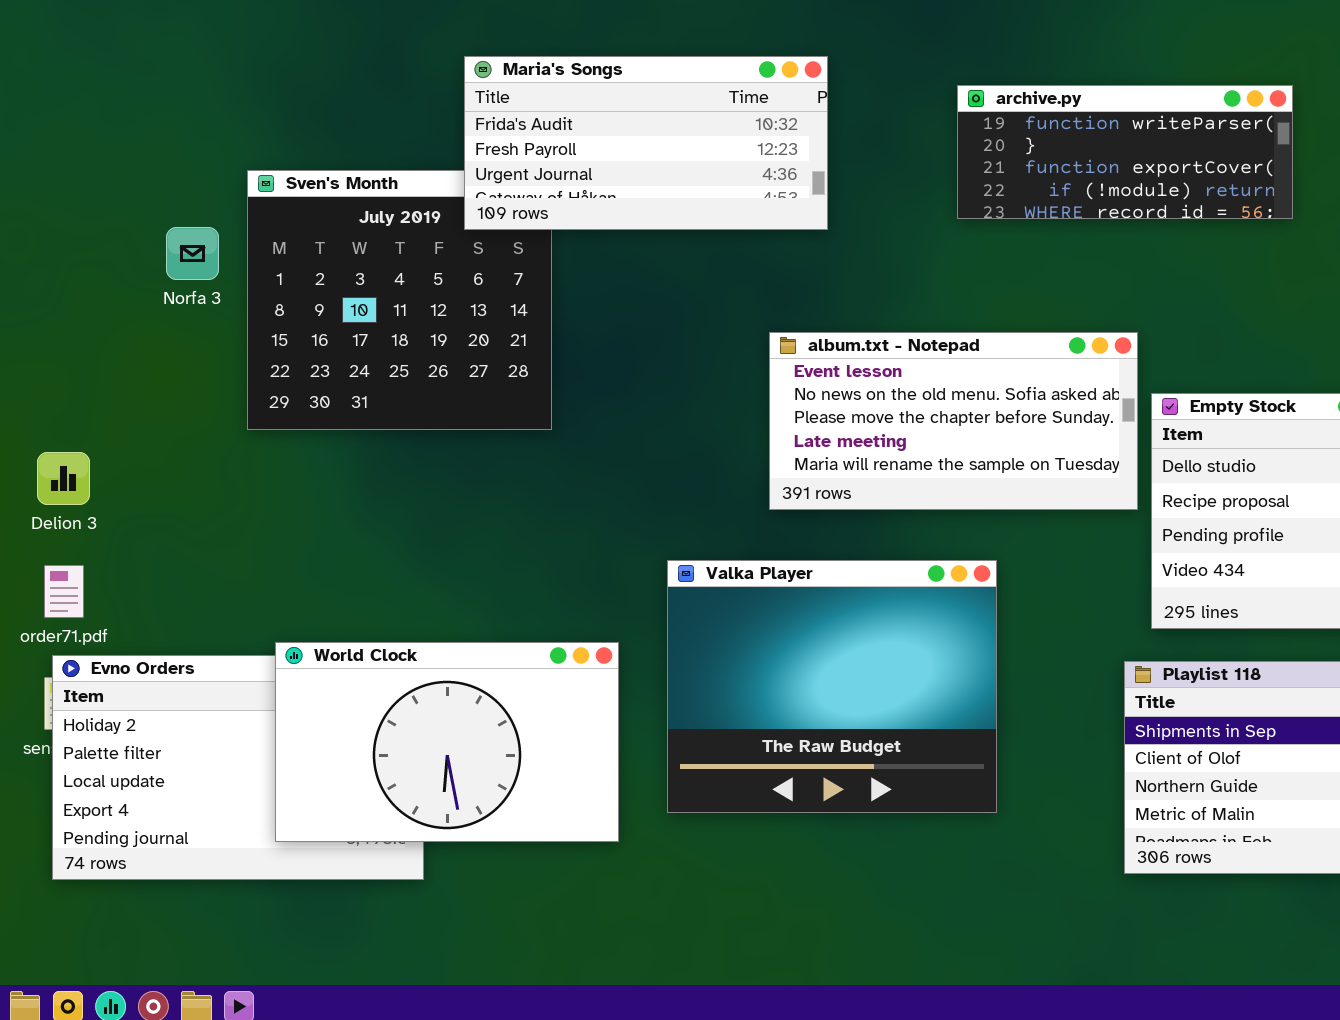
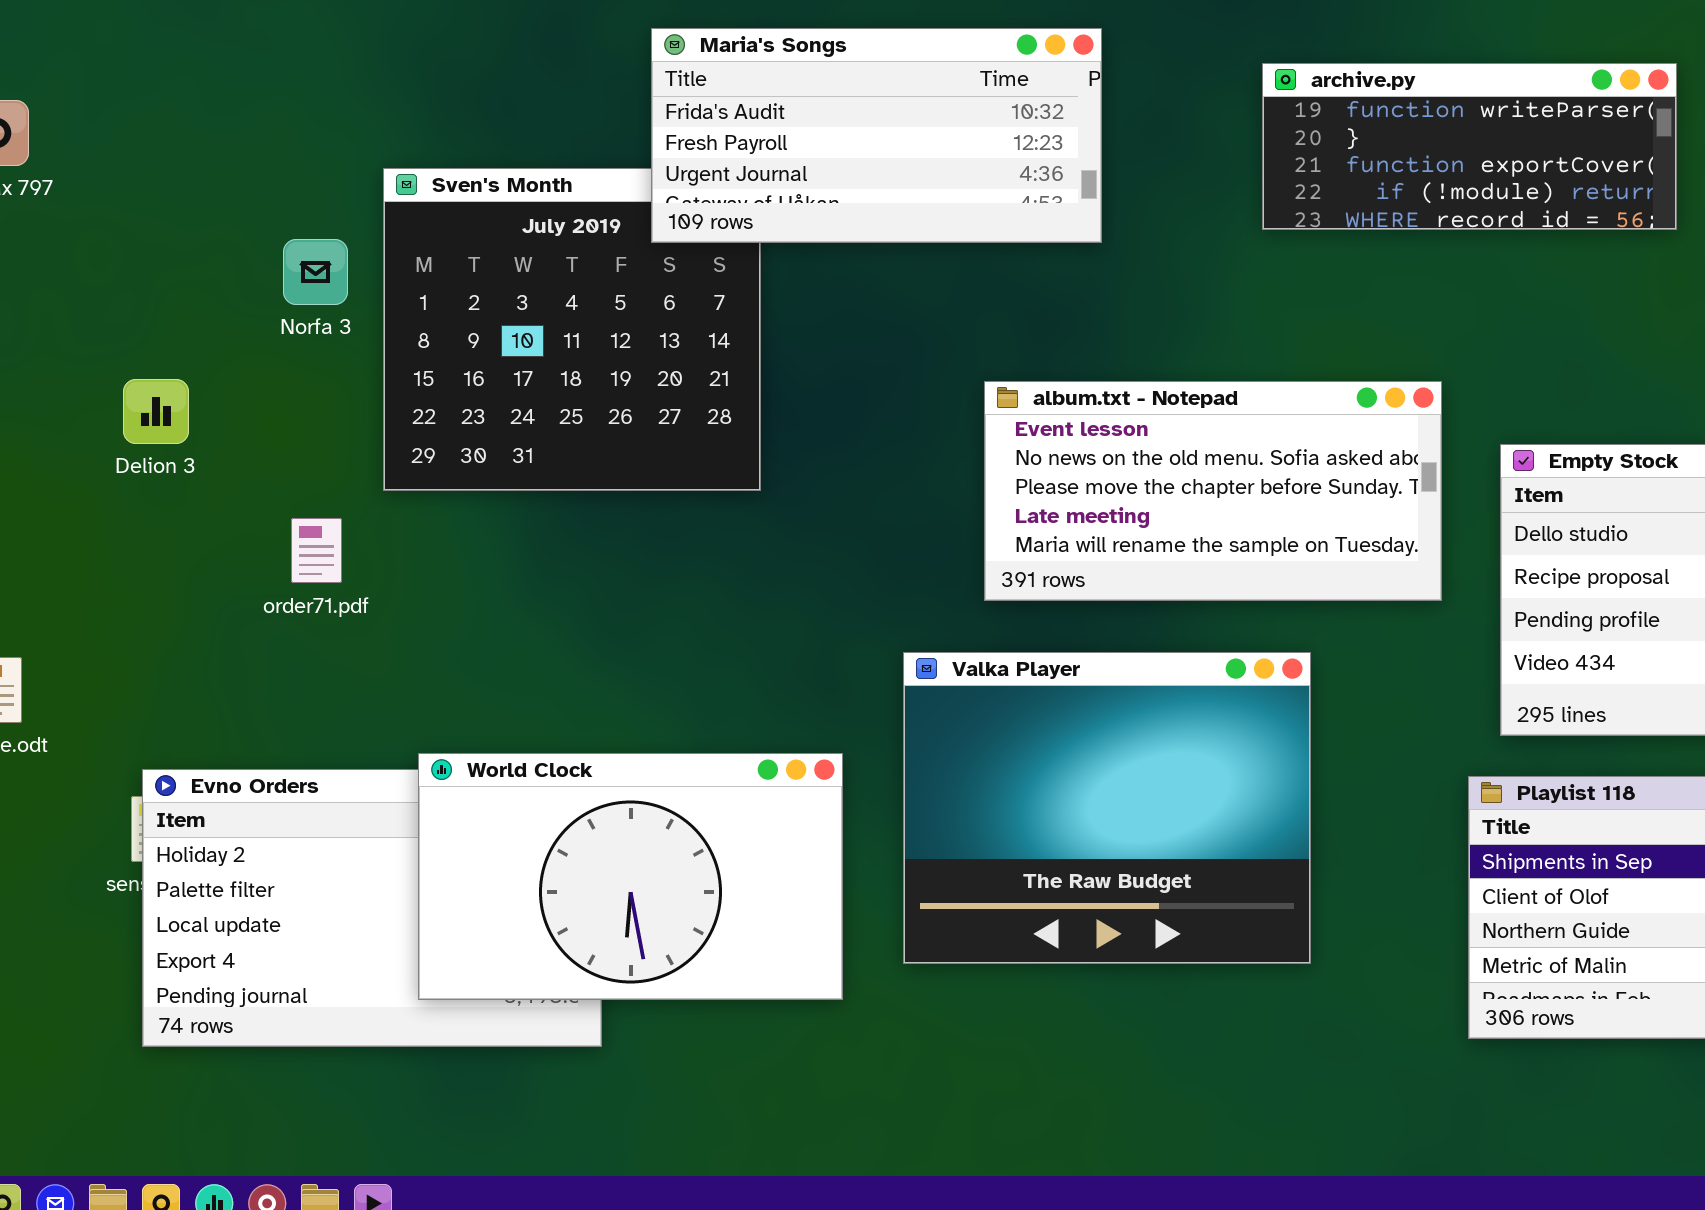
album.txt - Notepad: [769,332,1138,510] -> [984,381,1442,601], moved
Delion 3: [37,452,90,505] -> [123,379,189,444], moved
order71.pdf: [44,565,84,618] -> [291,518,342,583], moved

